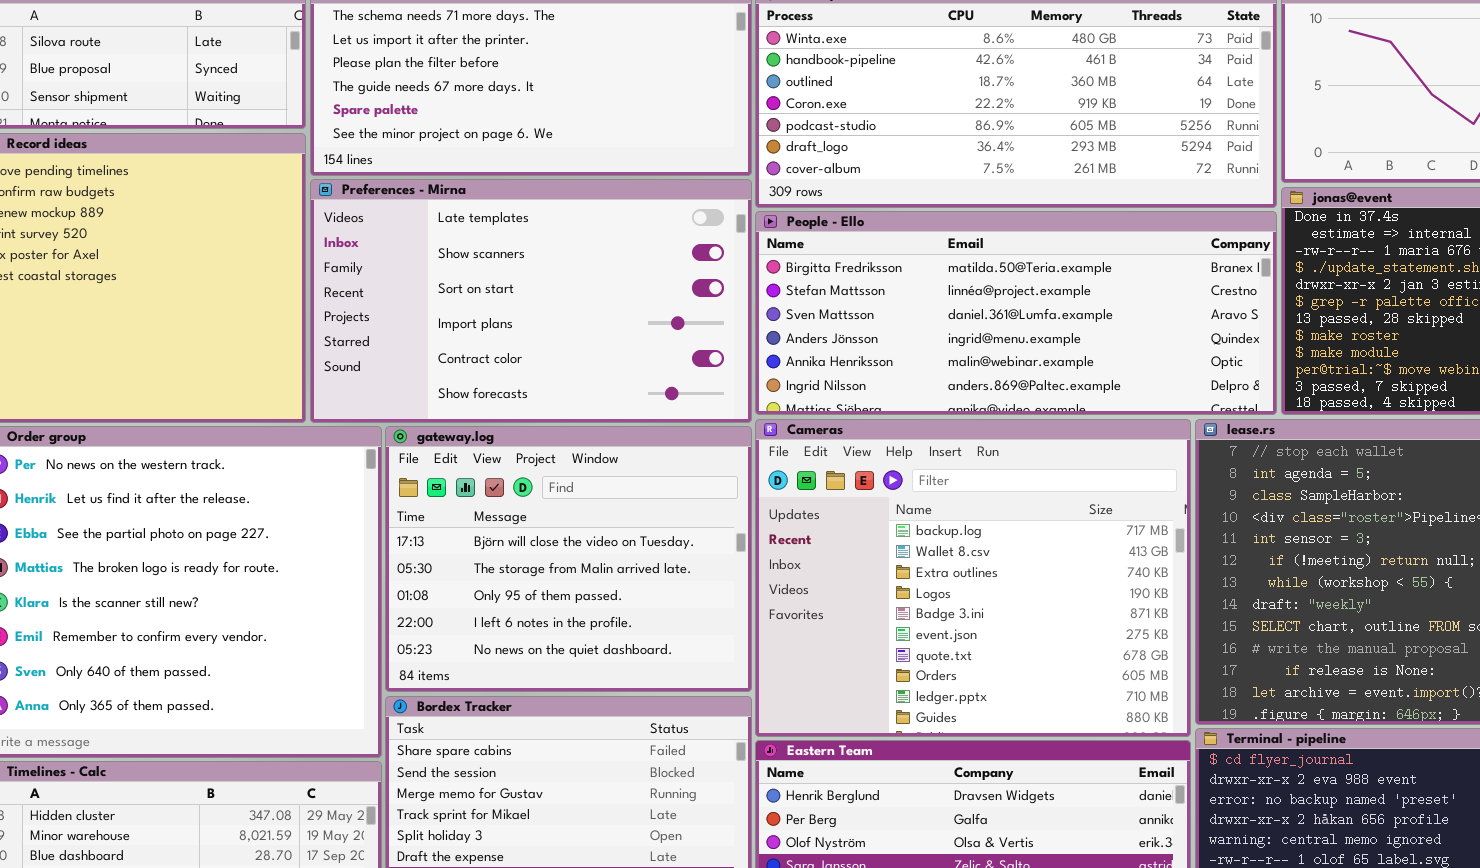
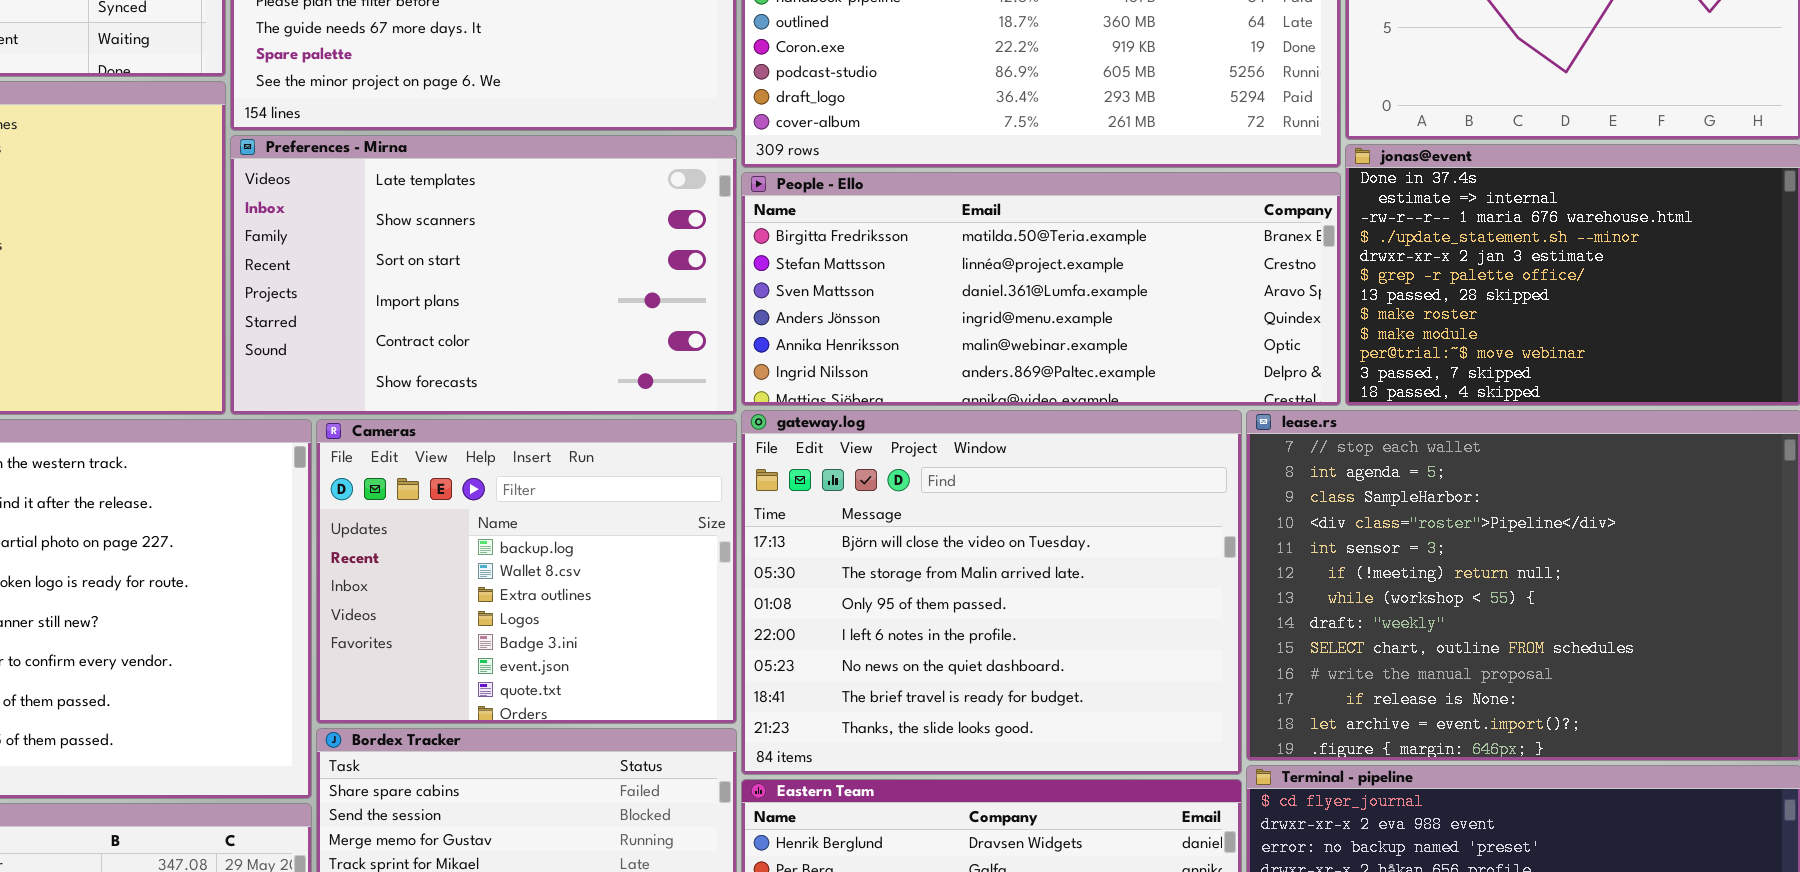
Cameras: [755,419,1191,737] -> [316,419,737,724], moved, resized
gateway.log: [385,426,752,692] -> [741,410,1242,775], moved, resized

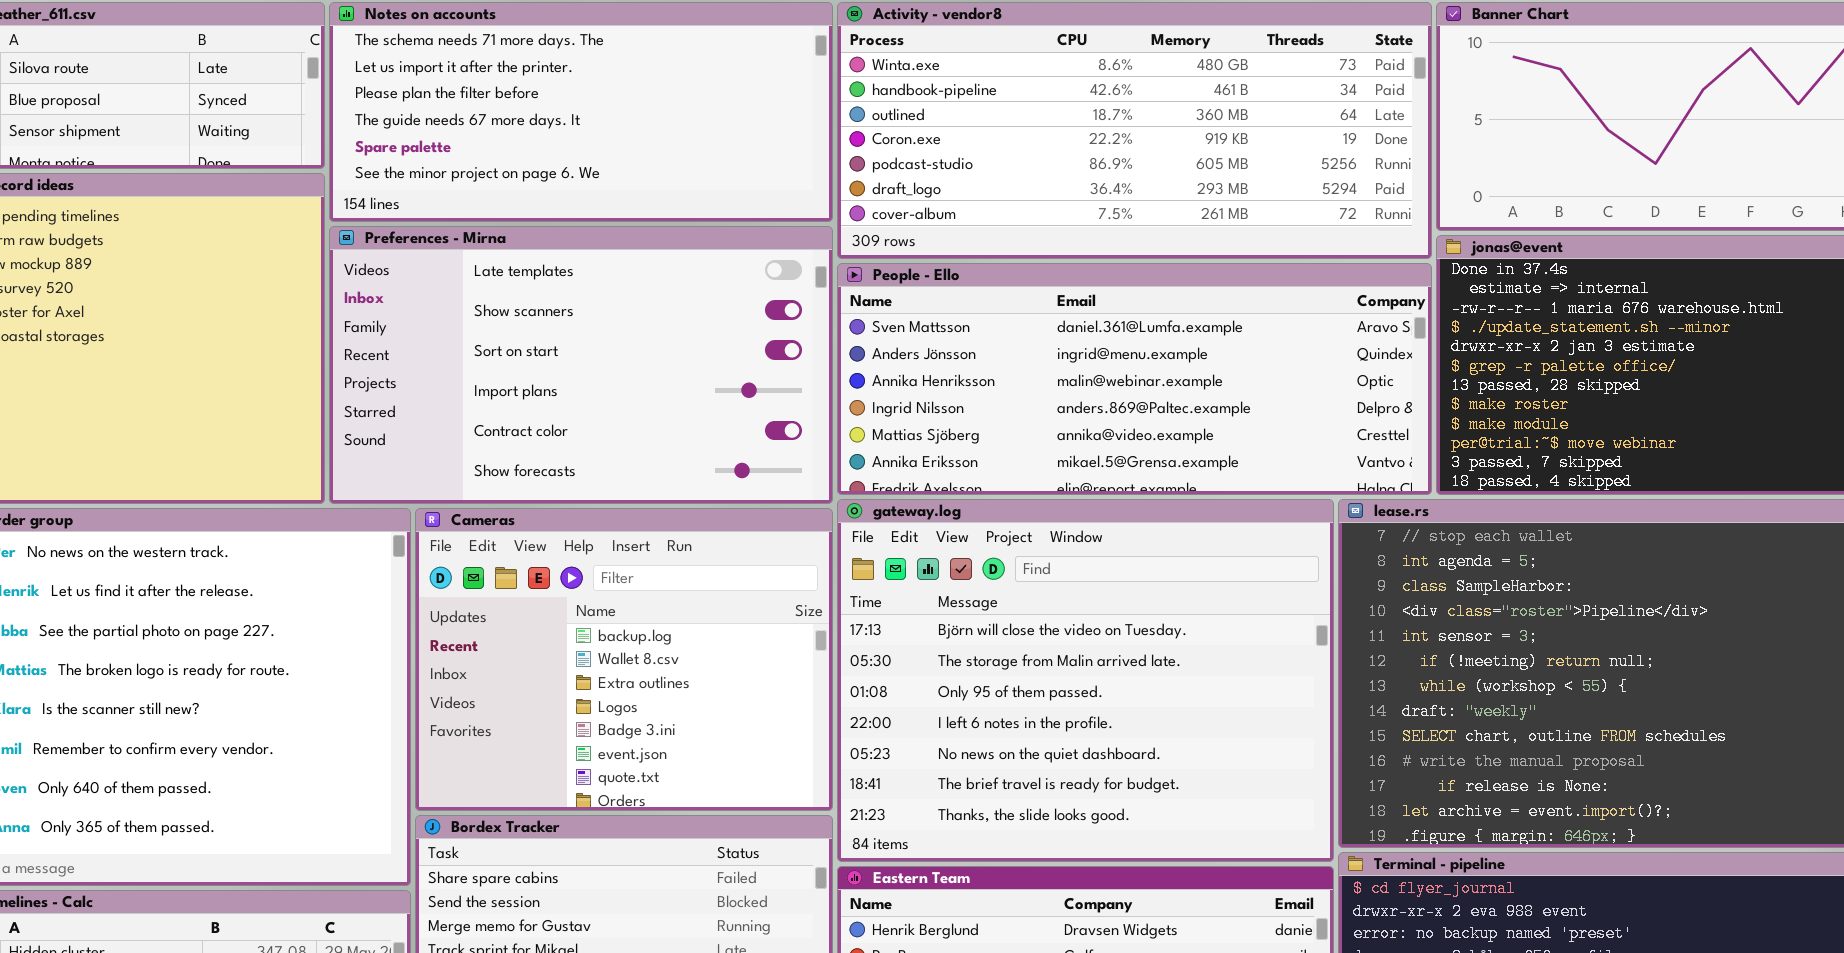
People - Ello: [741,172,1341,406] -> [837,263,1432,495], scrolled down 2 rows

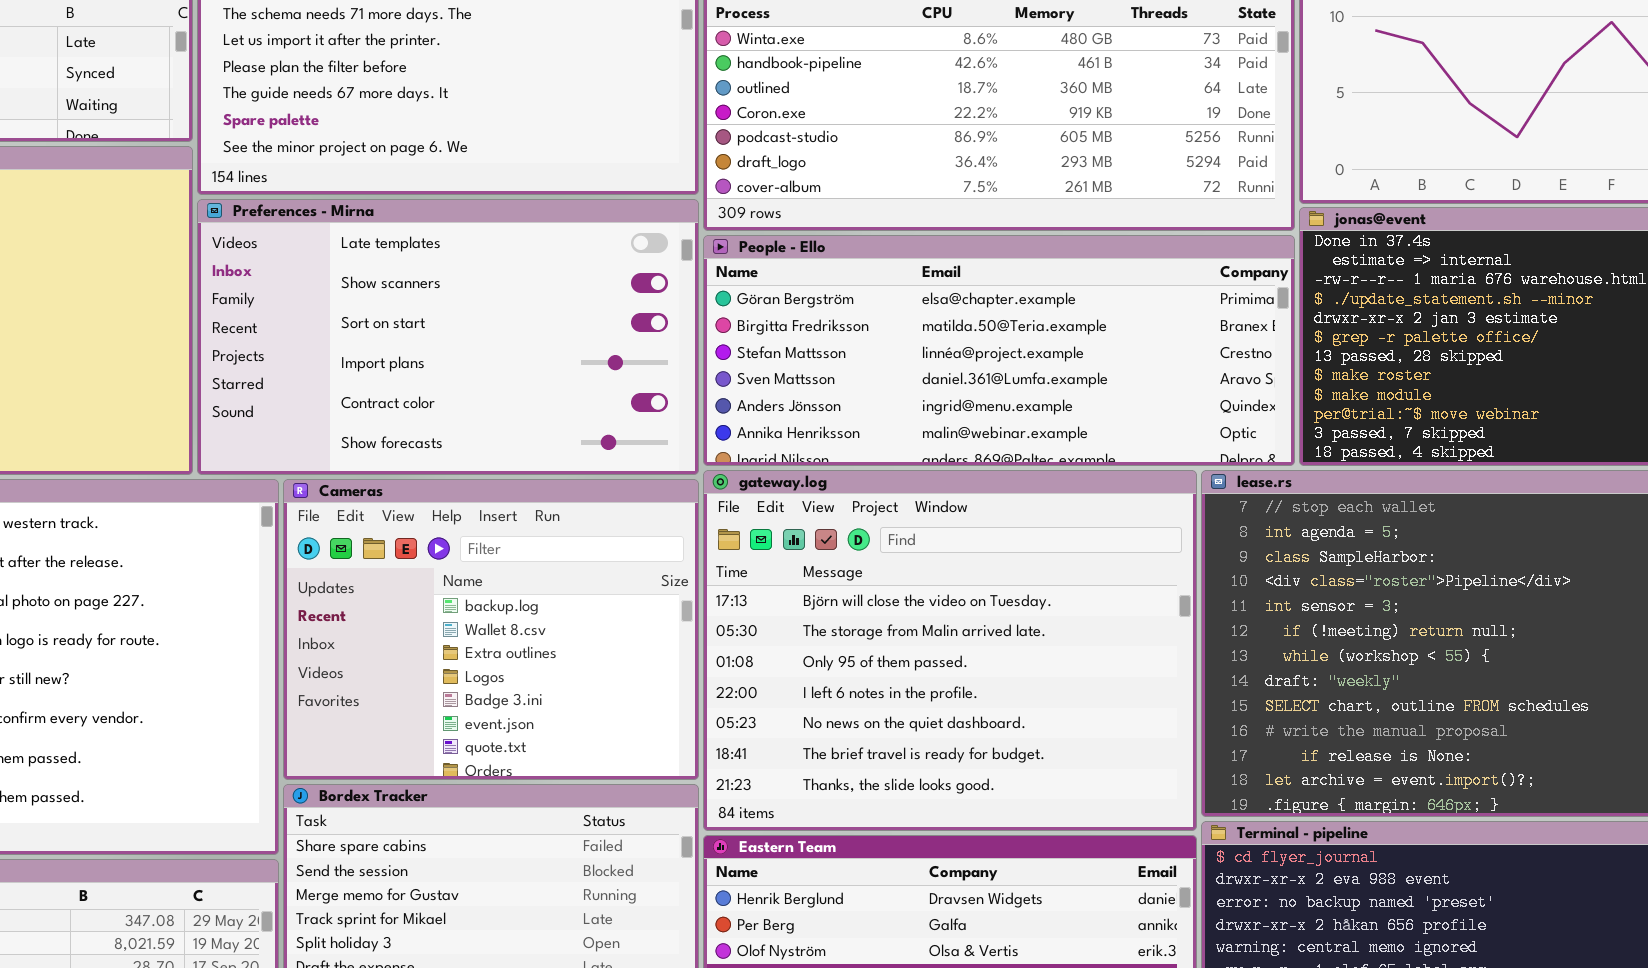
People - Ello: [837,263,1432,495] -> [703,235,1295,466], scrolled up 3 rows

